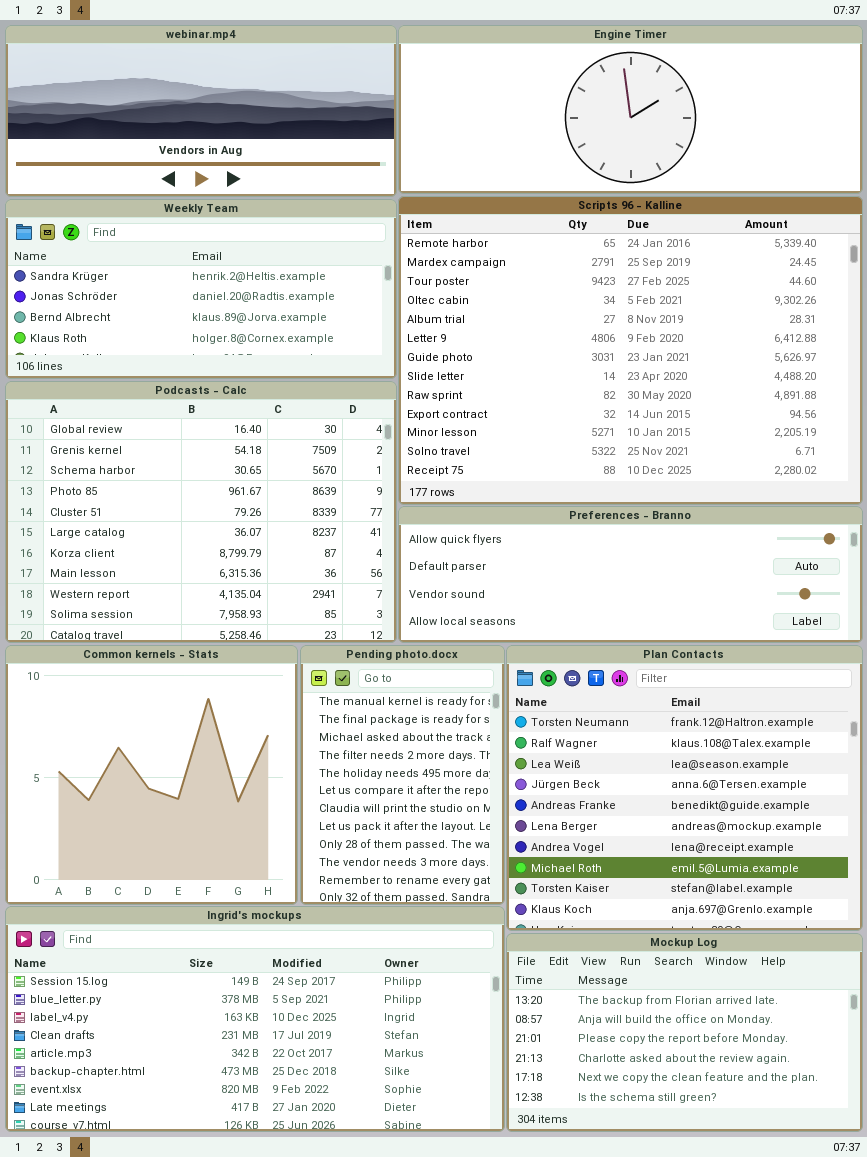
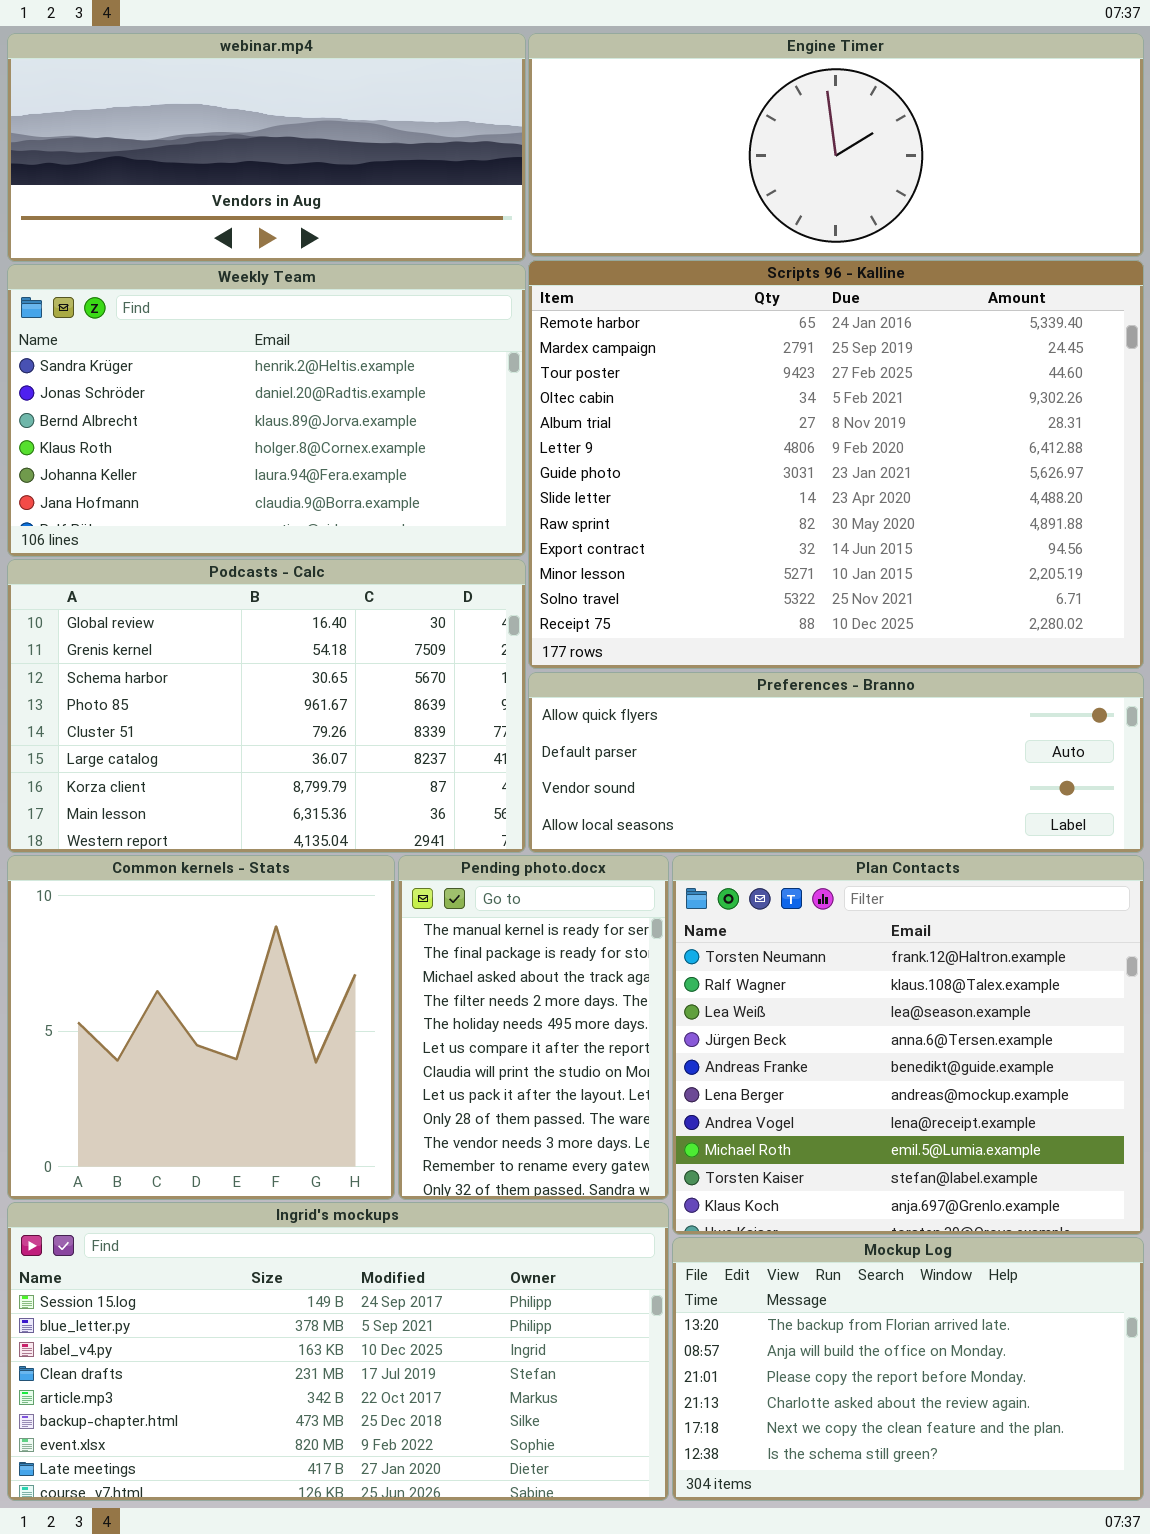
Weekly Team: [5,199,397,379] -> [7,264,526,557], resized
Podcasts - Calc: [5,381,397,643] -> [7,559,526,853], resized

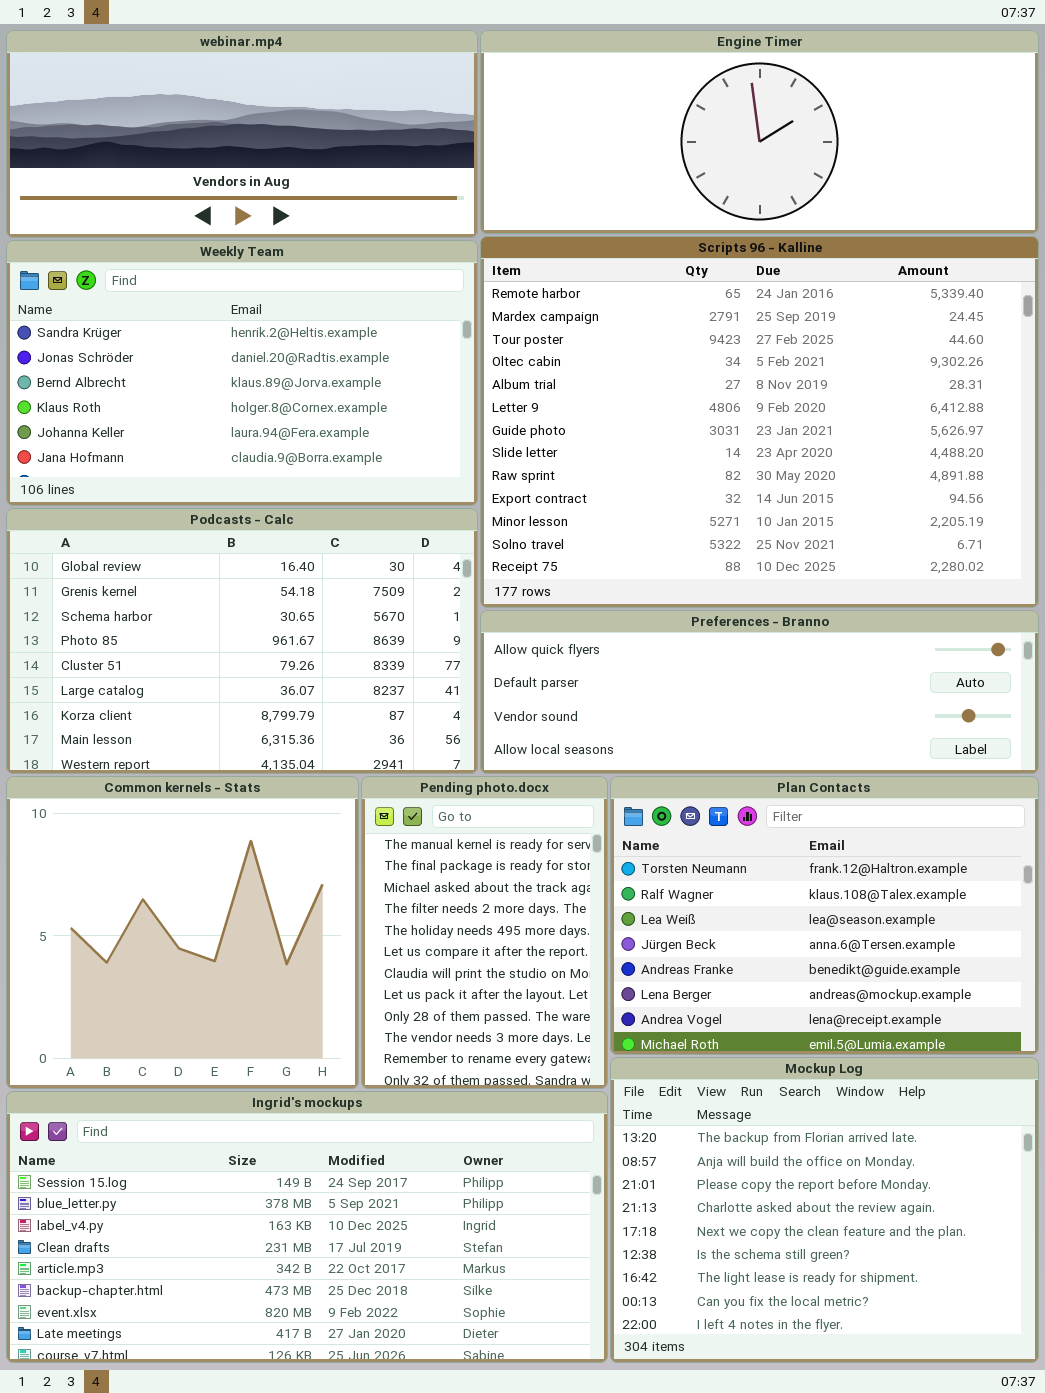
Plan Contacts: [672,855,1144,1235] -> [610,776,1039,1055], resized
Mockup Log: [672,1237,1144,1501] -> [610,1057,1039,1363], resized

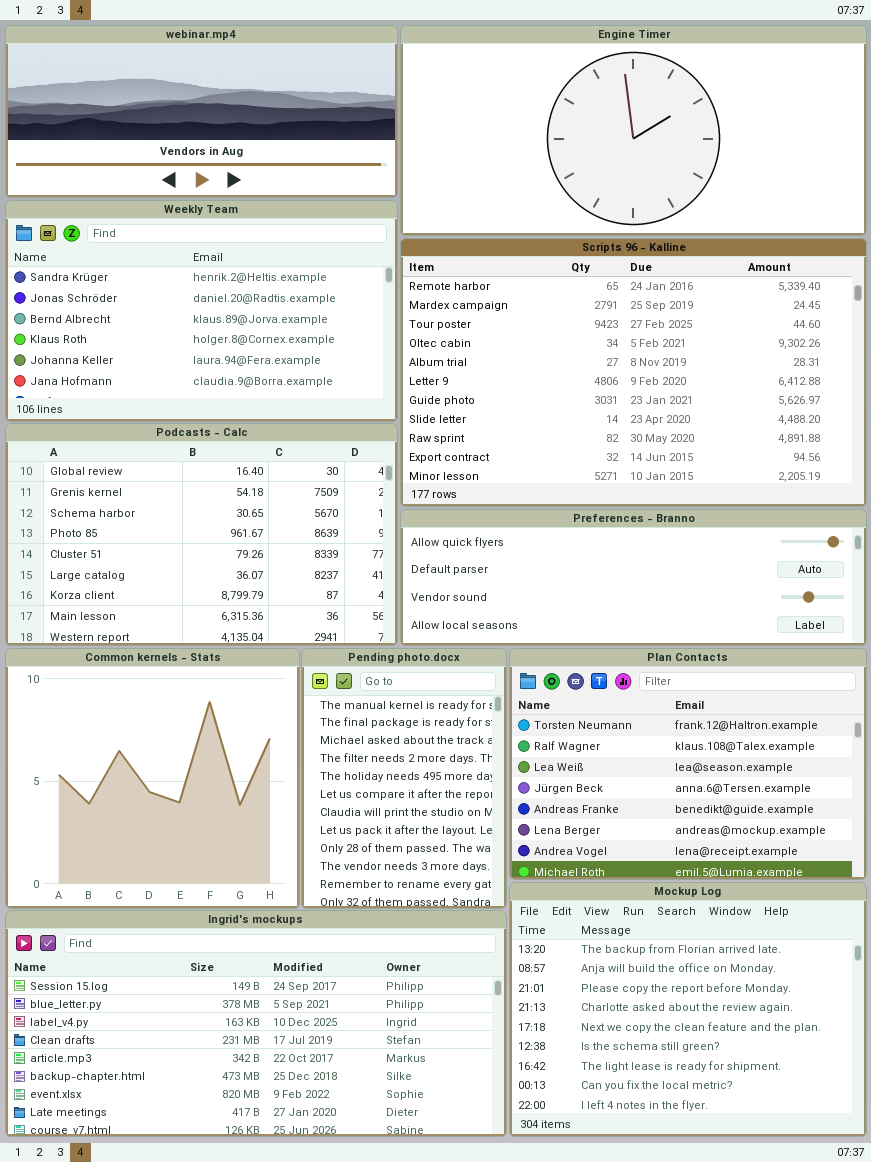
Engine Timer: [480,30,1039,234] -> [400,25,867,236], resized
Scripts 96 - Kalline: [480,236,1039,608] -> [400,238,867,507], resized

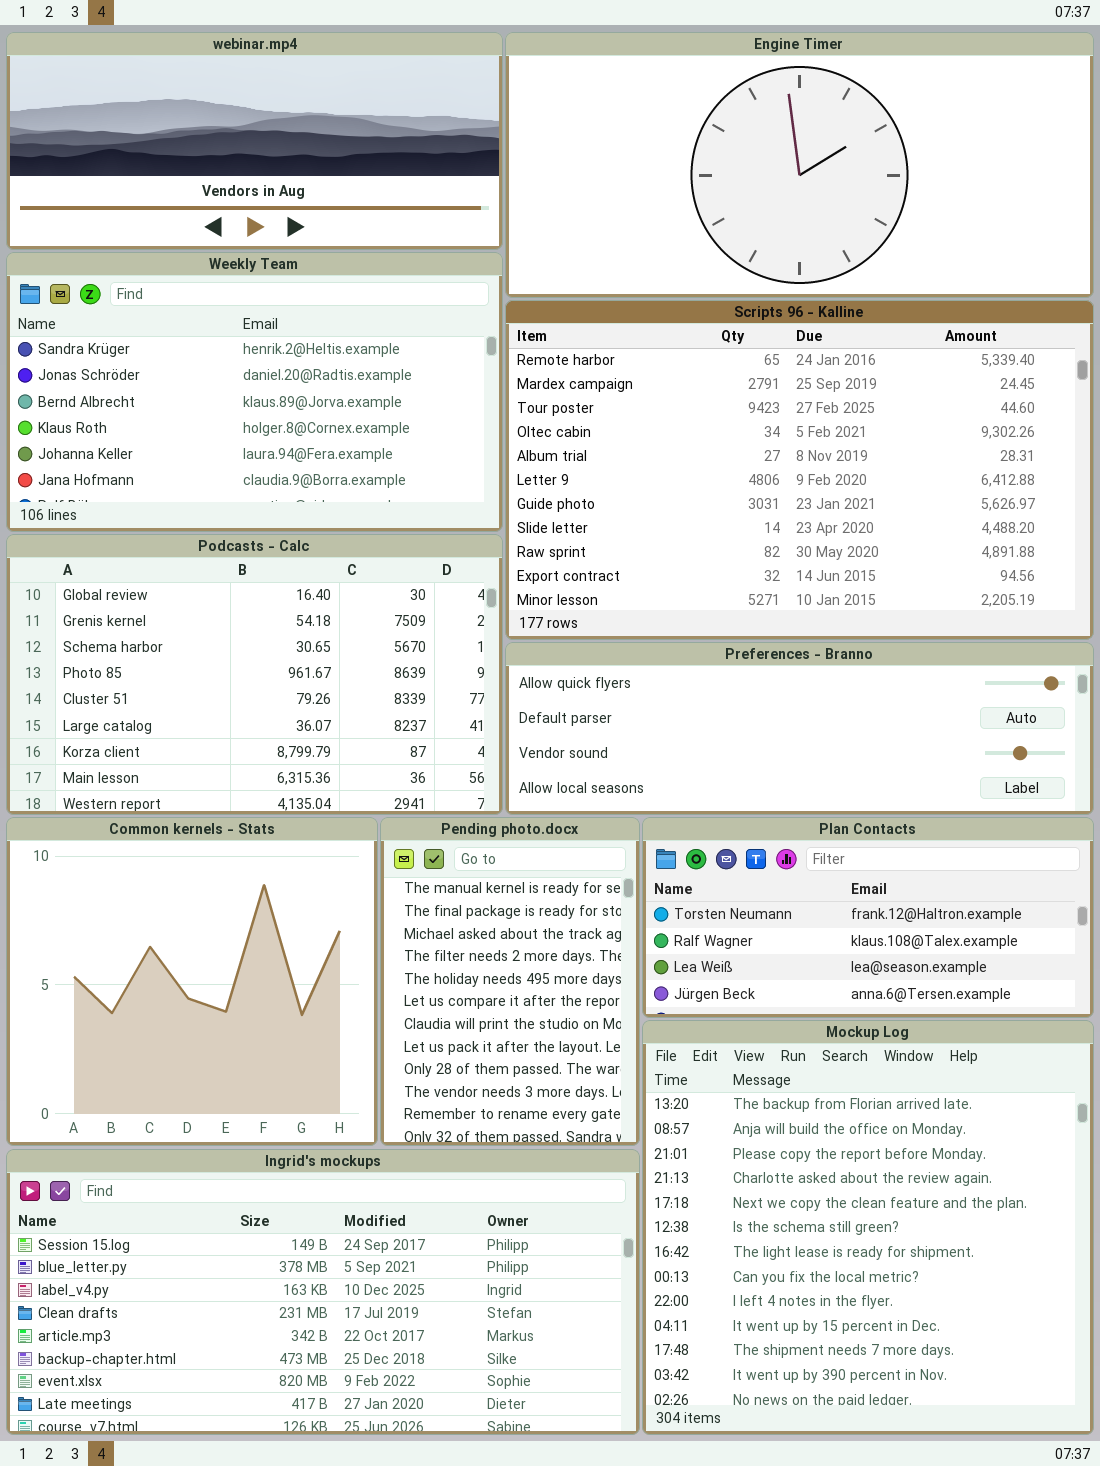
Plan Contacts: [509,648,867,880] -> [642,817,1094,1018], resized
Mockup Log: [509,882,867,1137] -> [642,1020,1094,1435], resized

